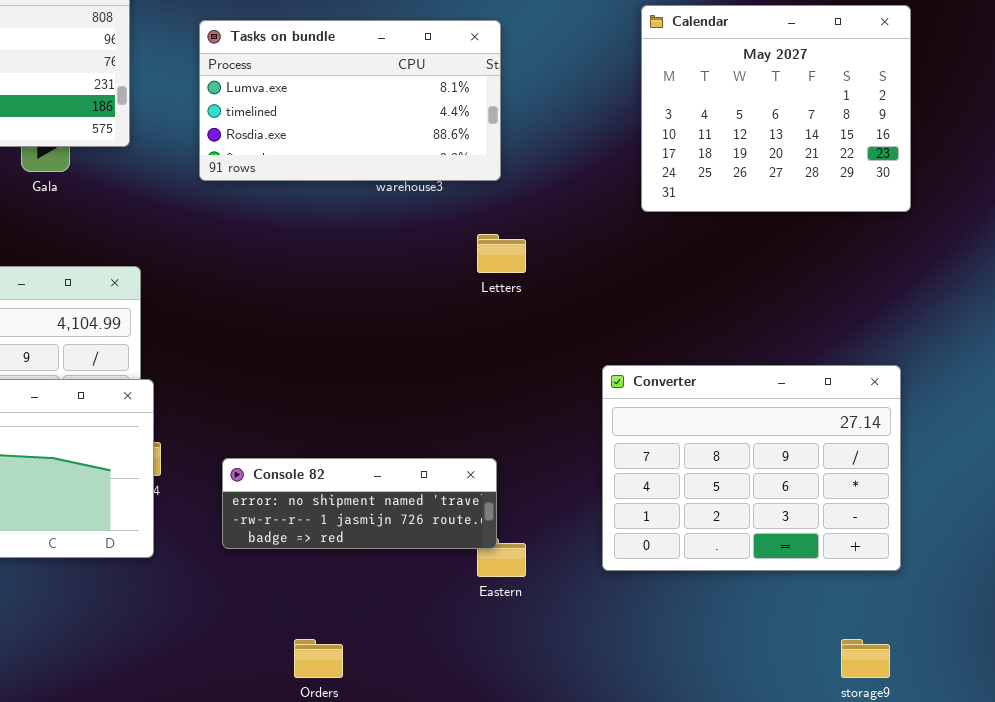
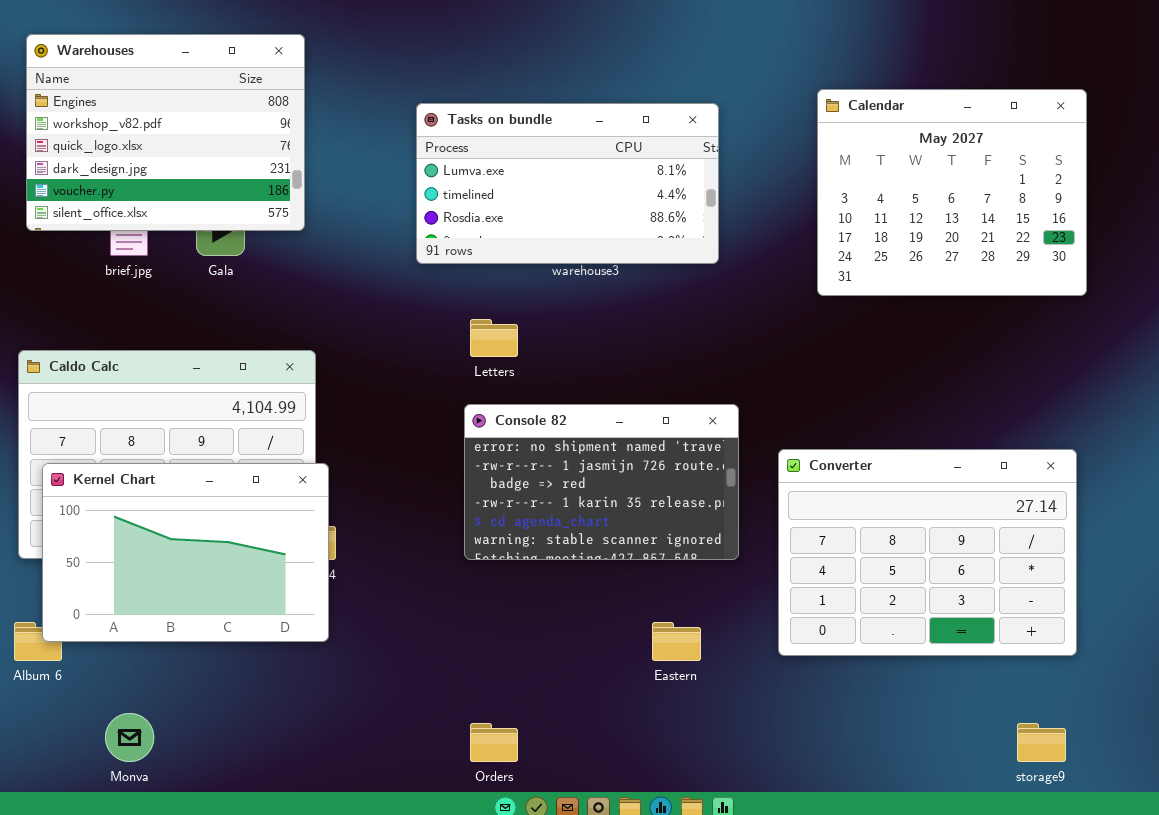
Tasks on bundle: [199,20,501,181] -> [416,103,719,264], moved
Letters: [477,234,526,273] -> [470,319,518,357], moved
Console 82: [222,458,497,549] -> [464,404,739,560], moved, resized

